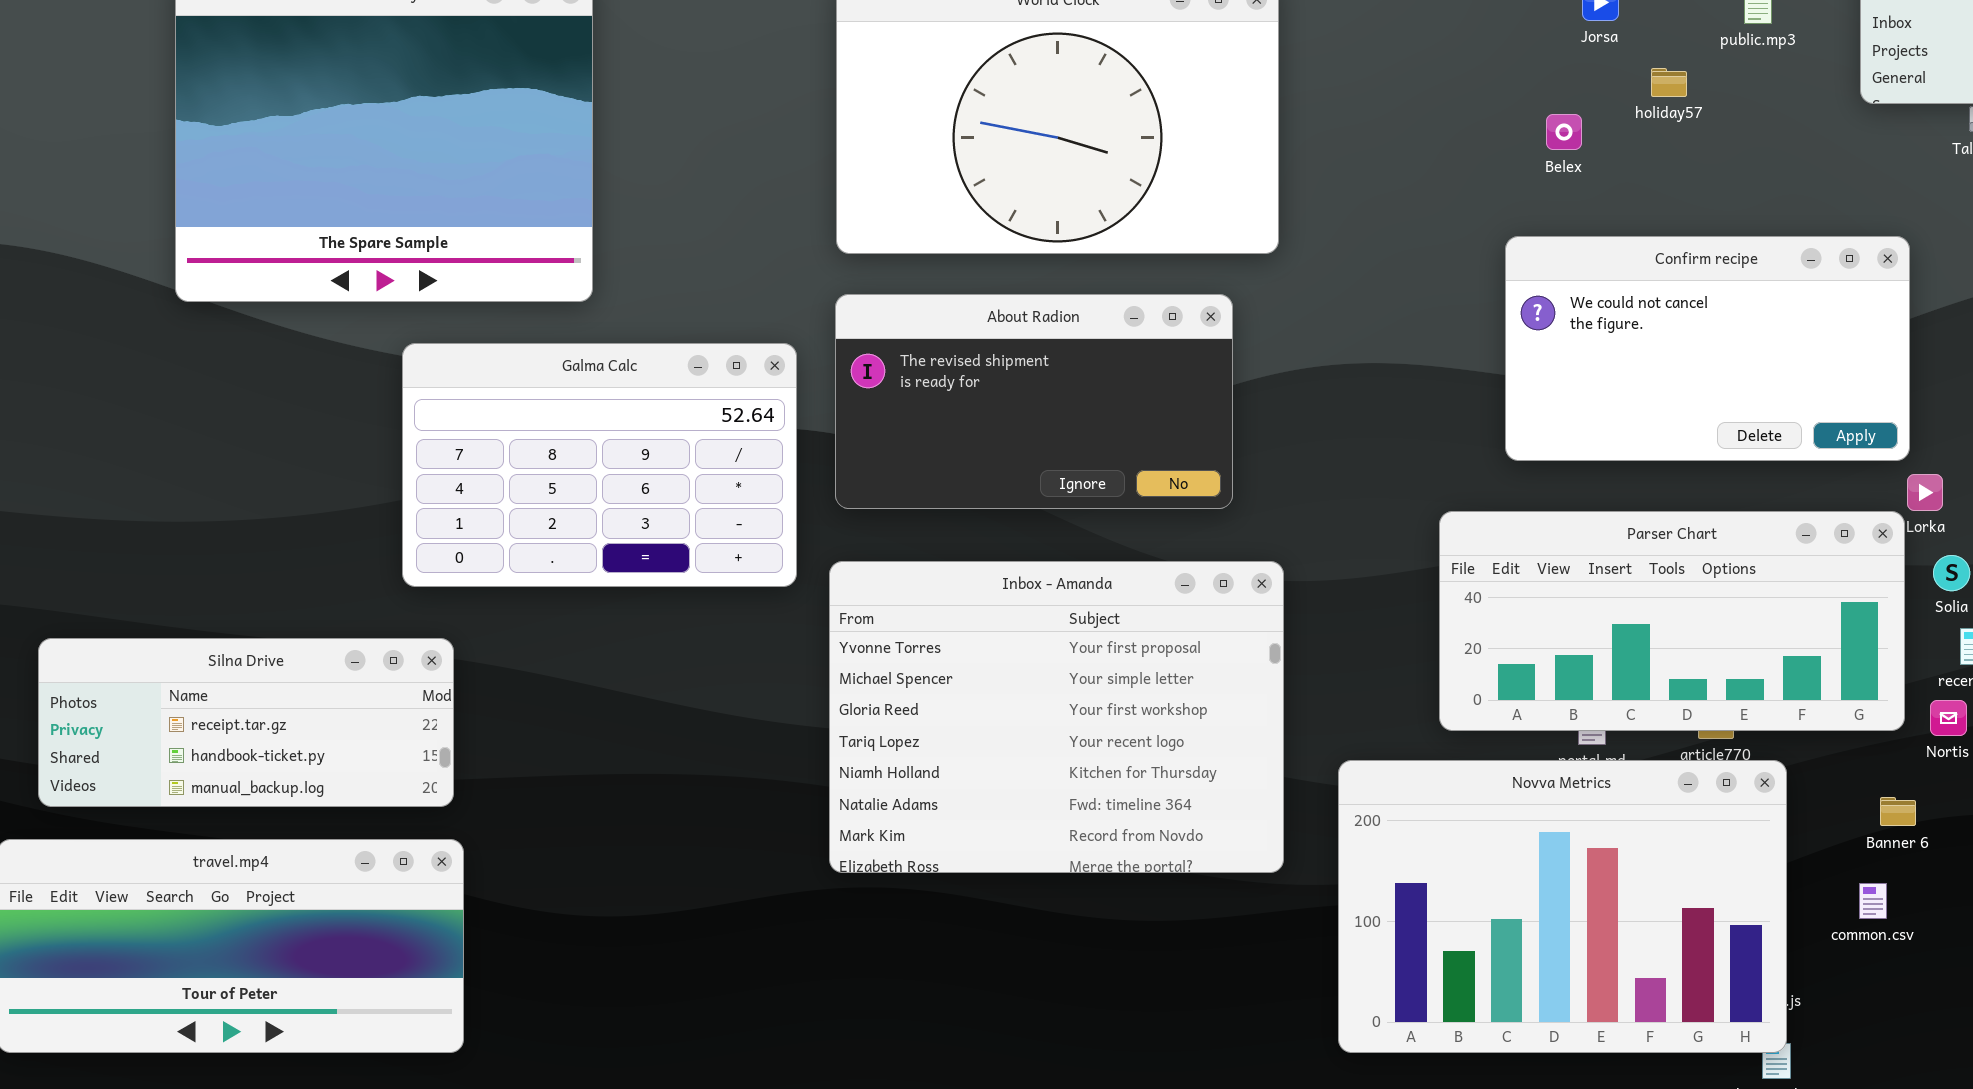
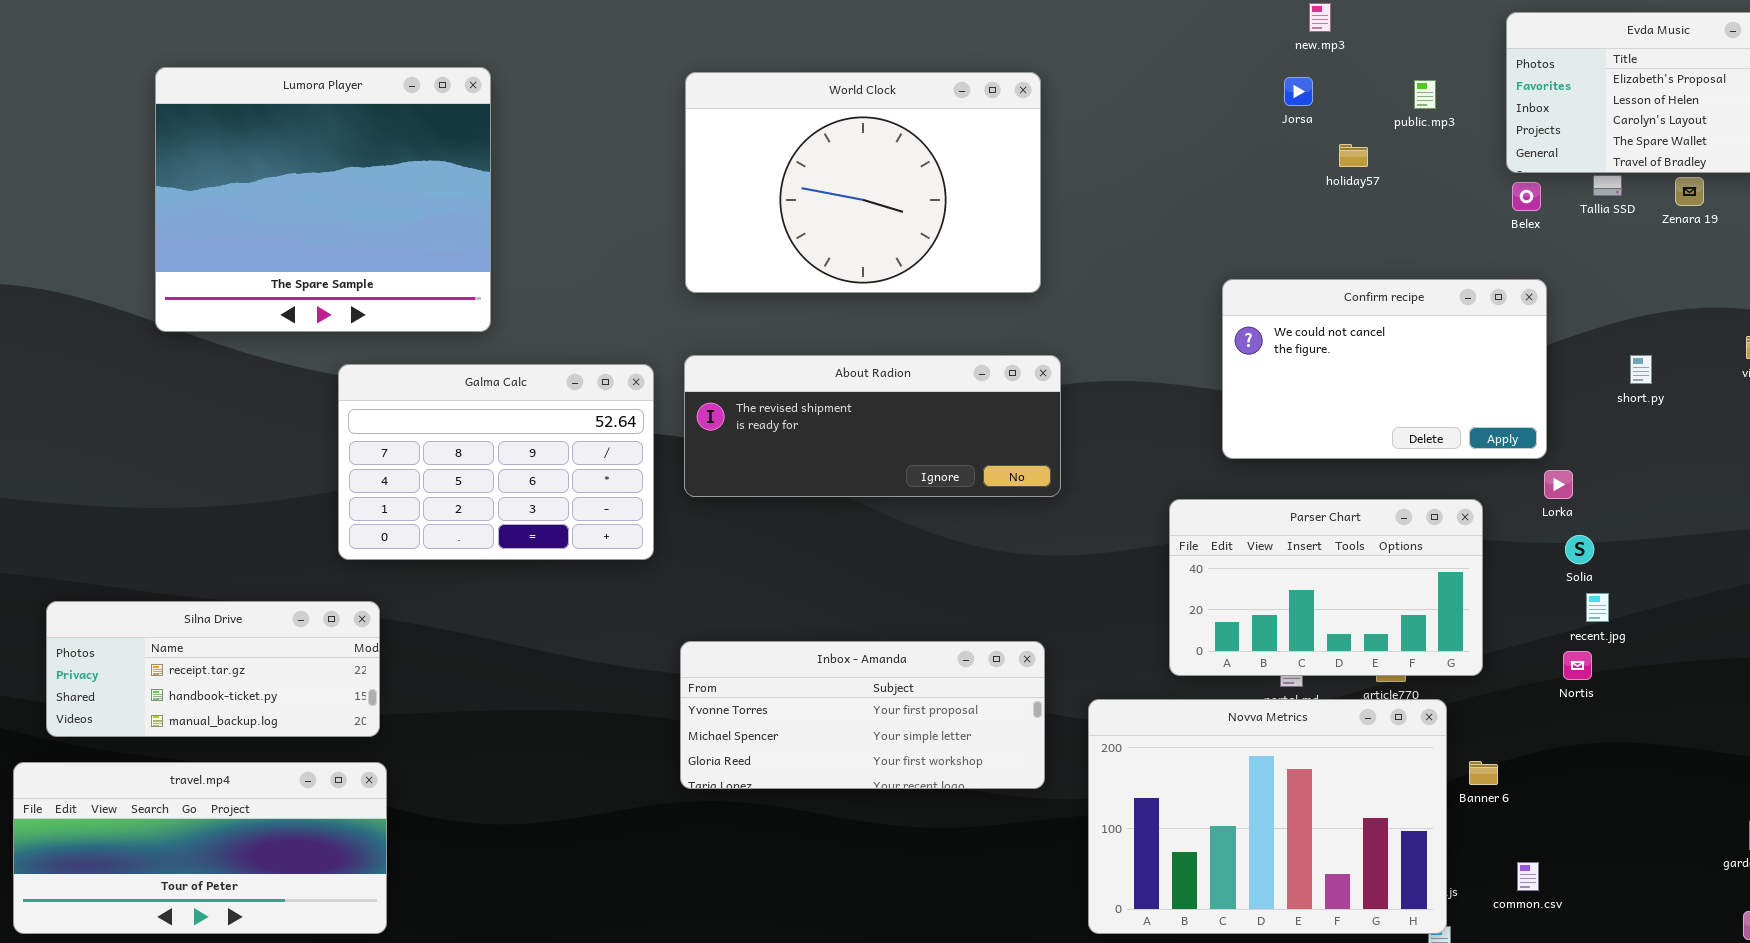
Belex: [1546,114,1582,150] -> [1512,182,1541,211], moved
About Radion: [835,294,1233,509] -> [684,355,1061,497], resized
Parser Chart: [1439,511,1905,731] -> [1169,499,1483,676], resized
Inbox - Amanda: [829,561,1284,873] -> [680,641,1045,789], resized
Banner 6: [1880,797,1916,826] -> [1469,761,1498,785], moved
common.csv: [1859,883,1887,919] -> [1517,862,1539,891], moved

